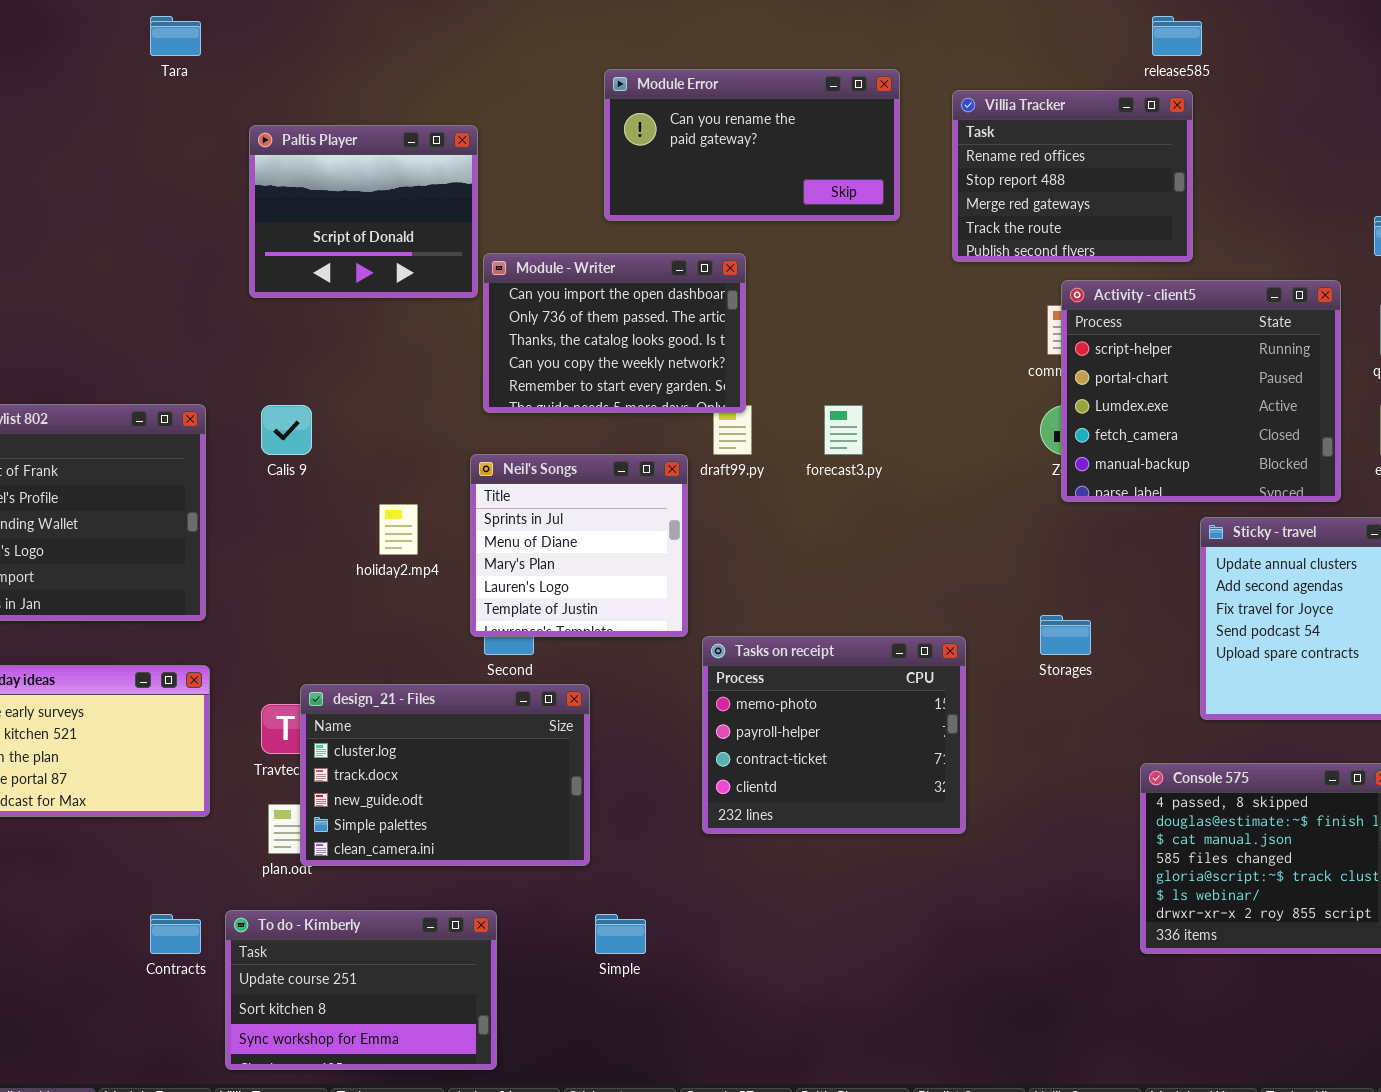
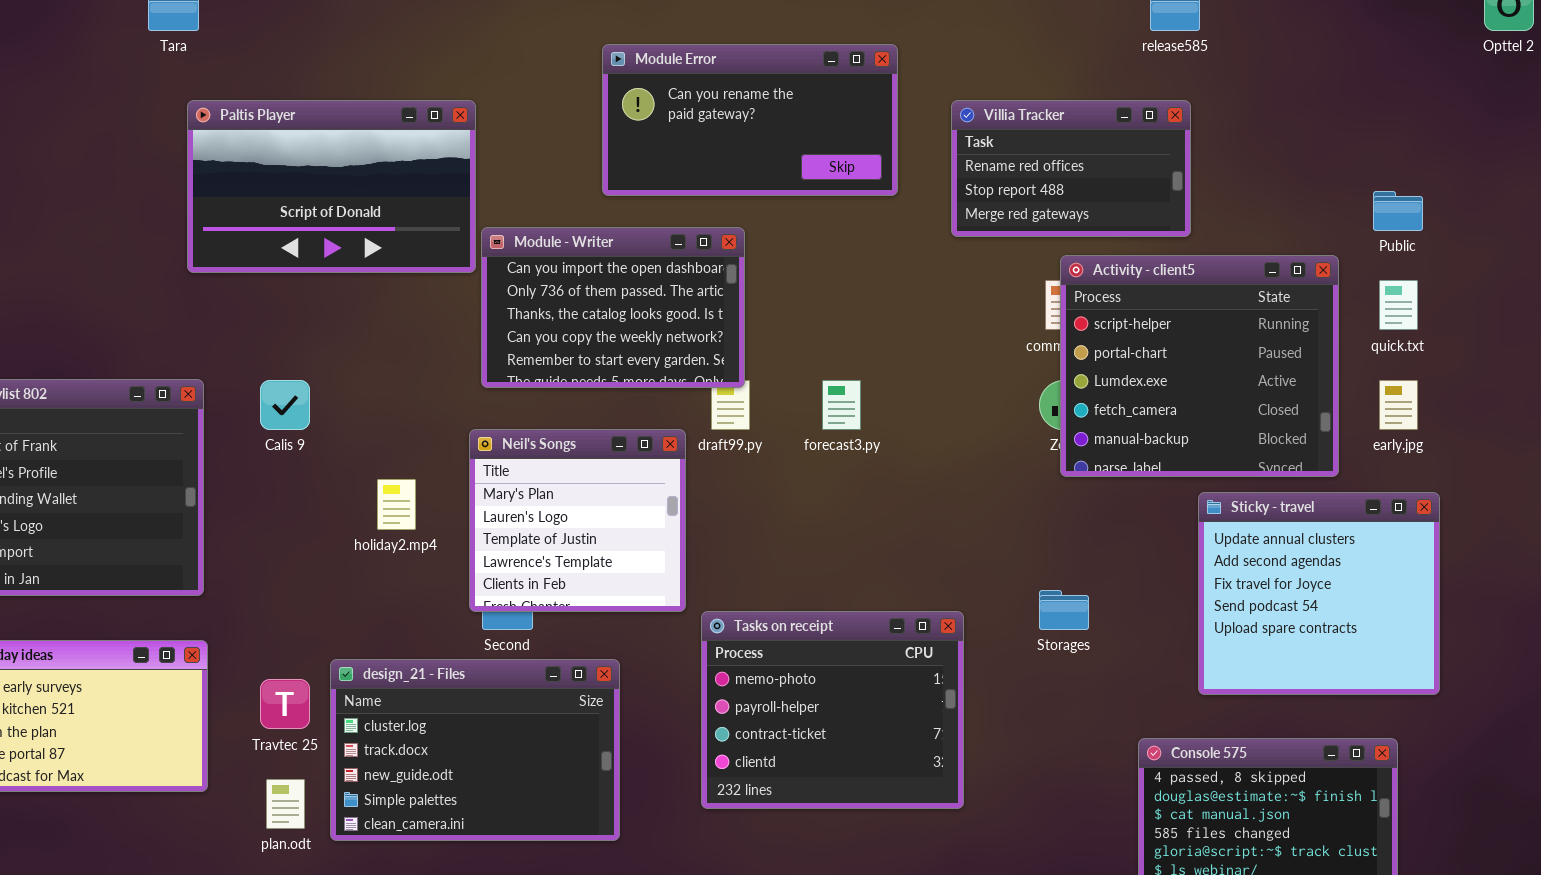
Villia Tracker: [952,90,1193,262] -> [951,100,1191,237], resized
Paltis Player: [249,125,478,298] -> [187,100,476,273], resized
Neil's Songs: [470,454,688,637] -> [469,429,686,612], scrolled down 2 rows
design_21 - Files: [300,684,590,866] -> [330,659,620,841], moved

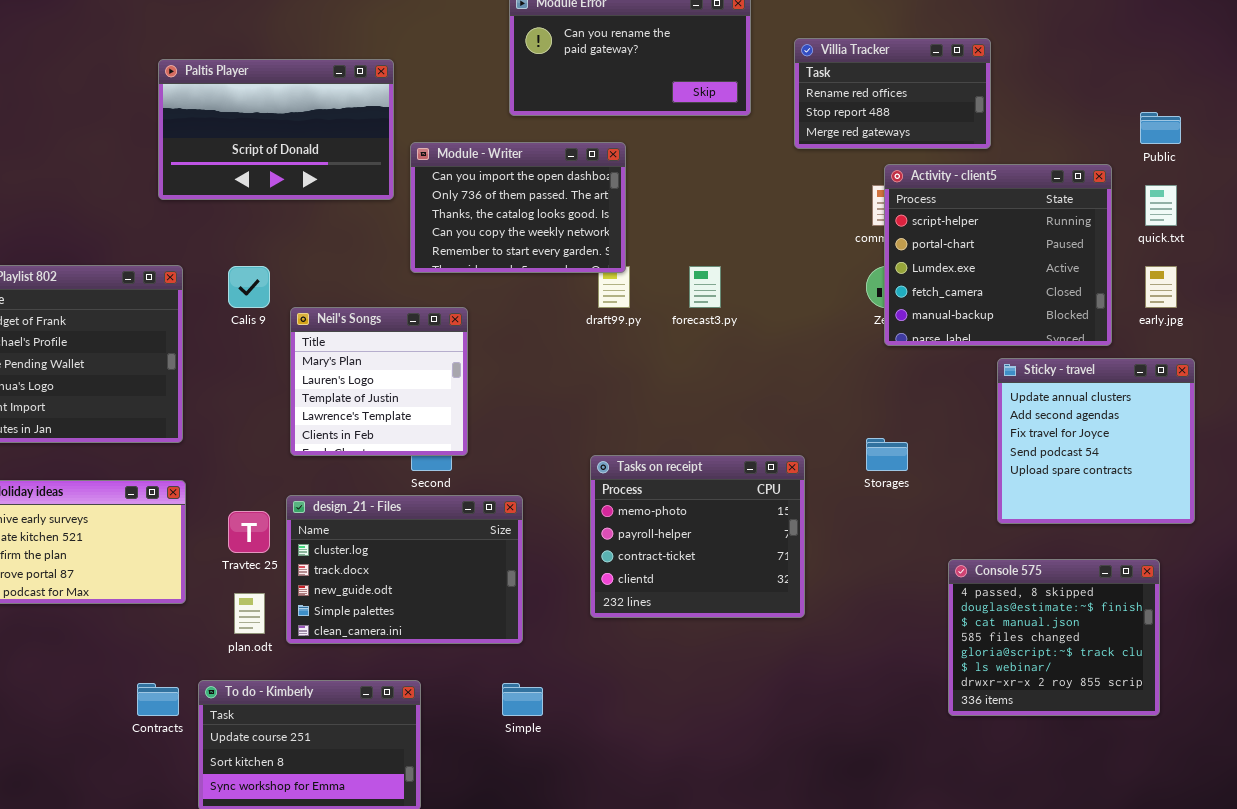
Paltis Player: [187,100,476,273] -> [158,59,394,200], moved
Neil's Songs: [469,429,686,612] -> [290,307,468,456], moved

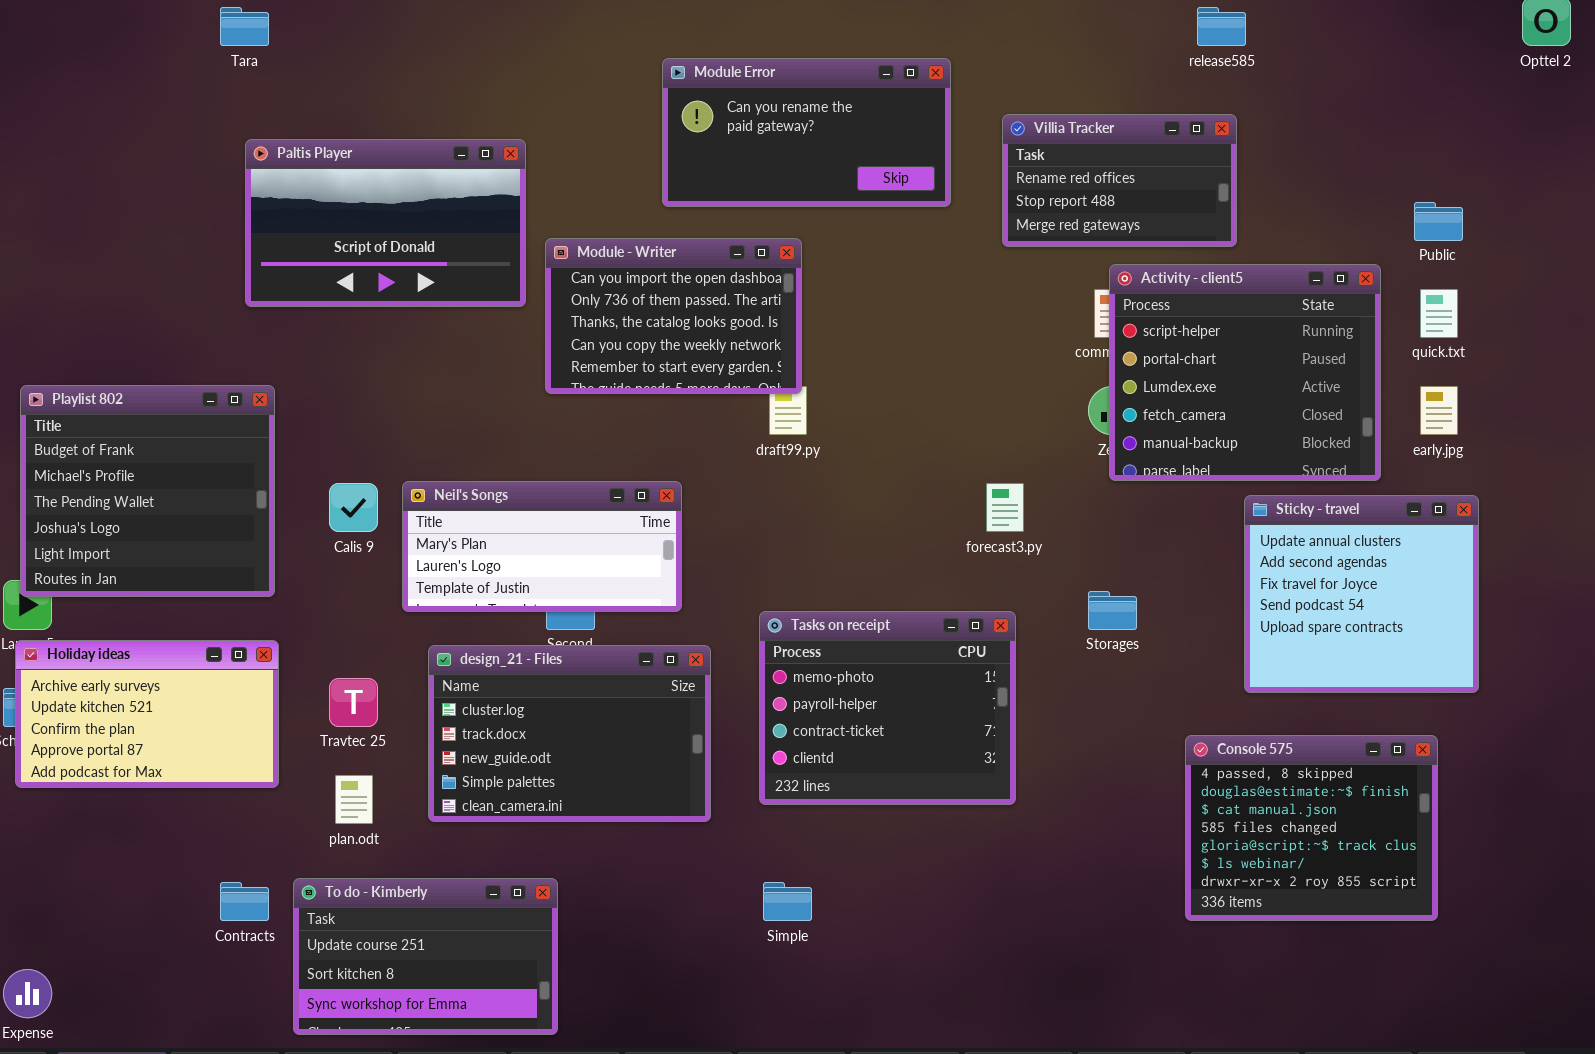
Calis 9: [228,266,270,308] -> [329,483,378,532], moved
forecast3.py: [689,266,721,308] -> [986,483,1024,532], moved
Neil's Songs: [290,307,468,456] -> [402,481,682,612], resized
design_21 - Files: [286,495,523,644] -> [428,645,711,822], moved
Simple: [502,683,543,716] -> [763,882,812,921], moved

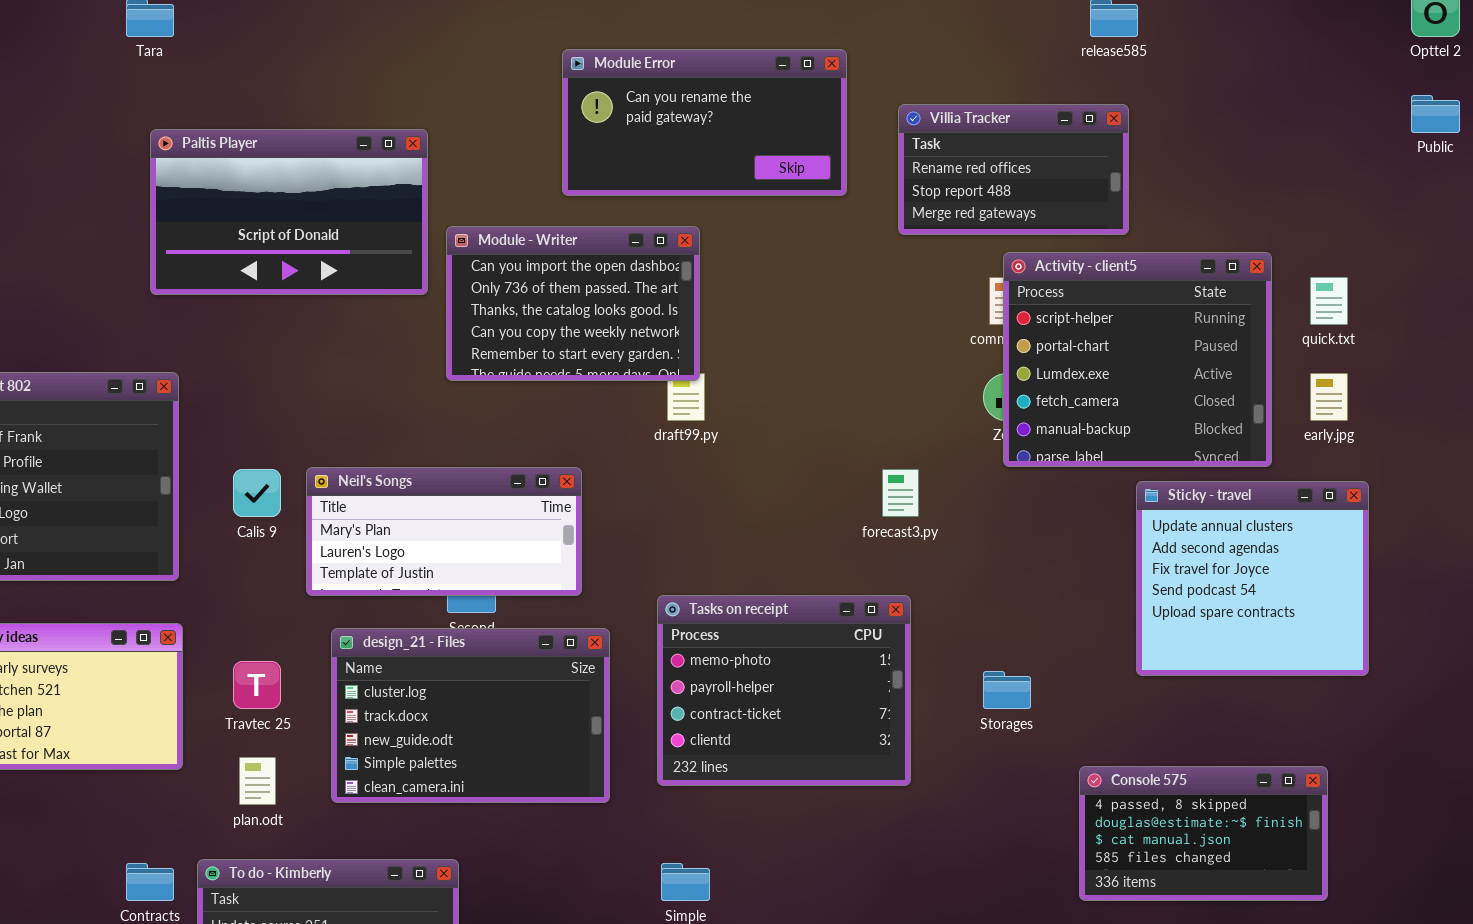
Public: [1414,202,1463,241] -> [1411,95,1460,133], moved
Storages: [1088,591,1137,630] -> [983,671,1031,709], moved
Console 575: [1185,735,1438,921] -> [1079,766,1328,901], resized

